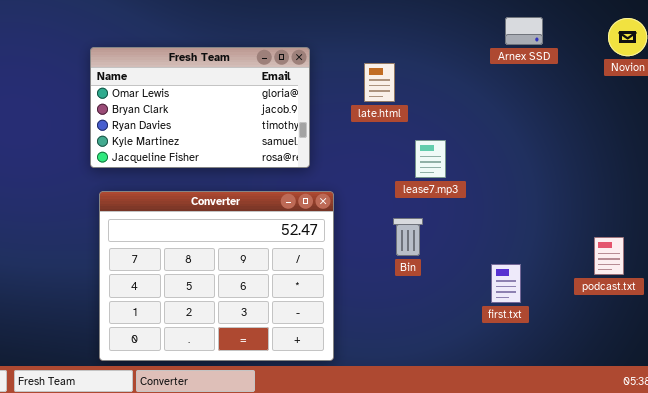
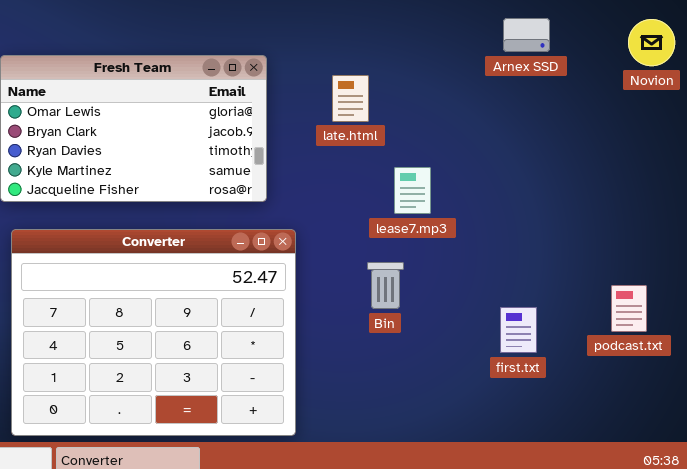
first.txt: [491,264,521,303] -> [500,307,537,353], moved

